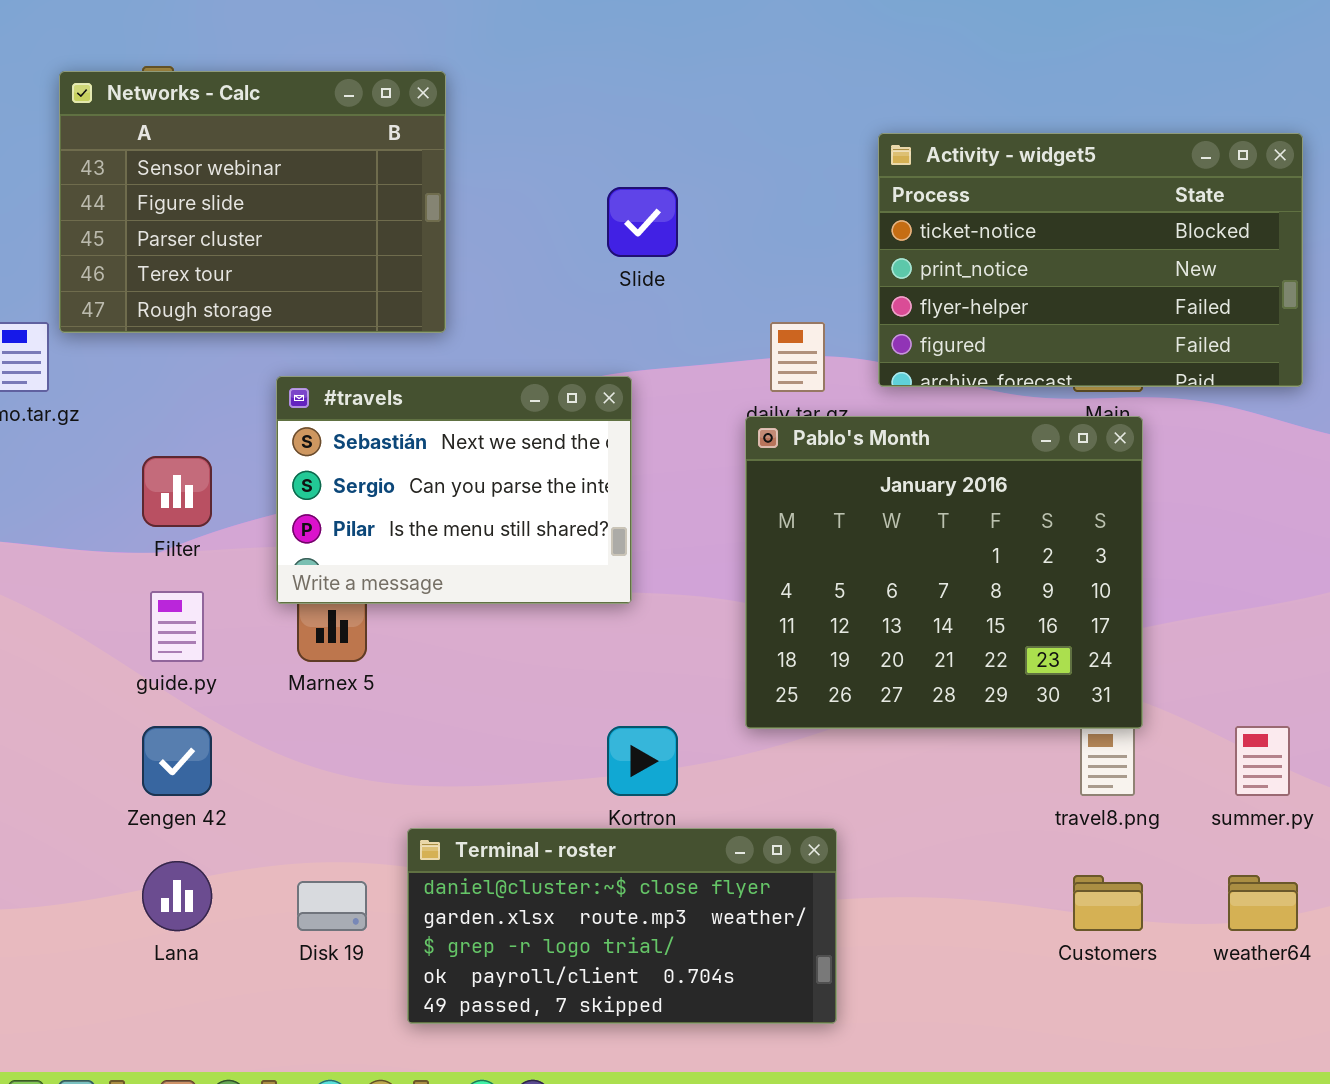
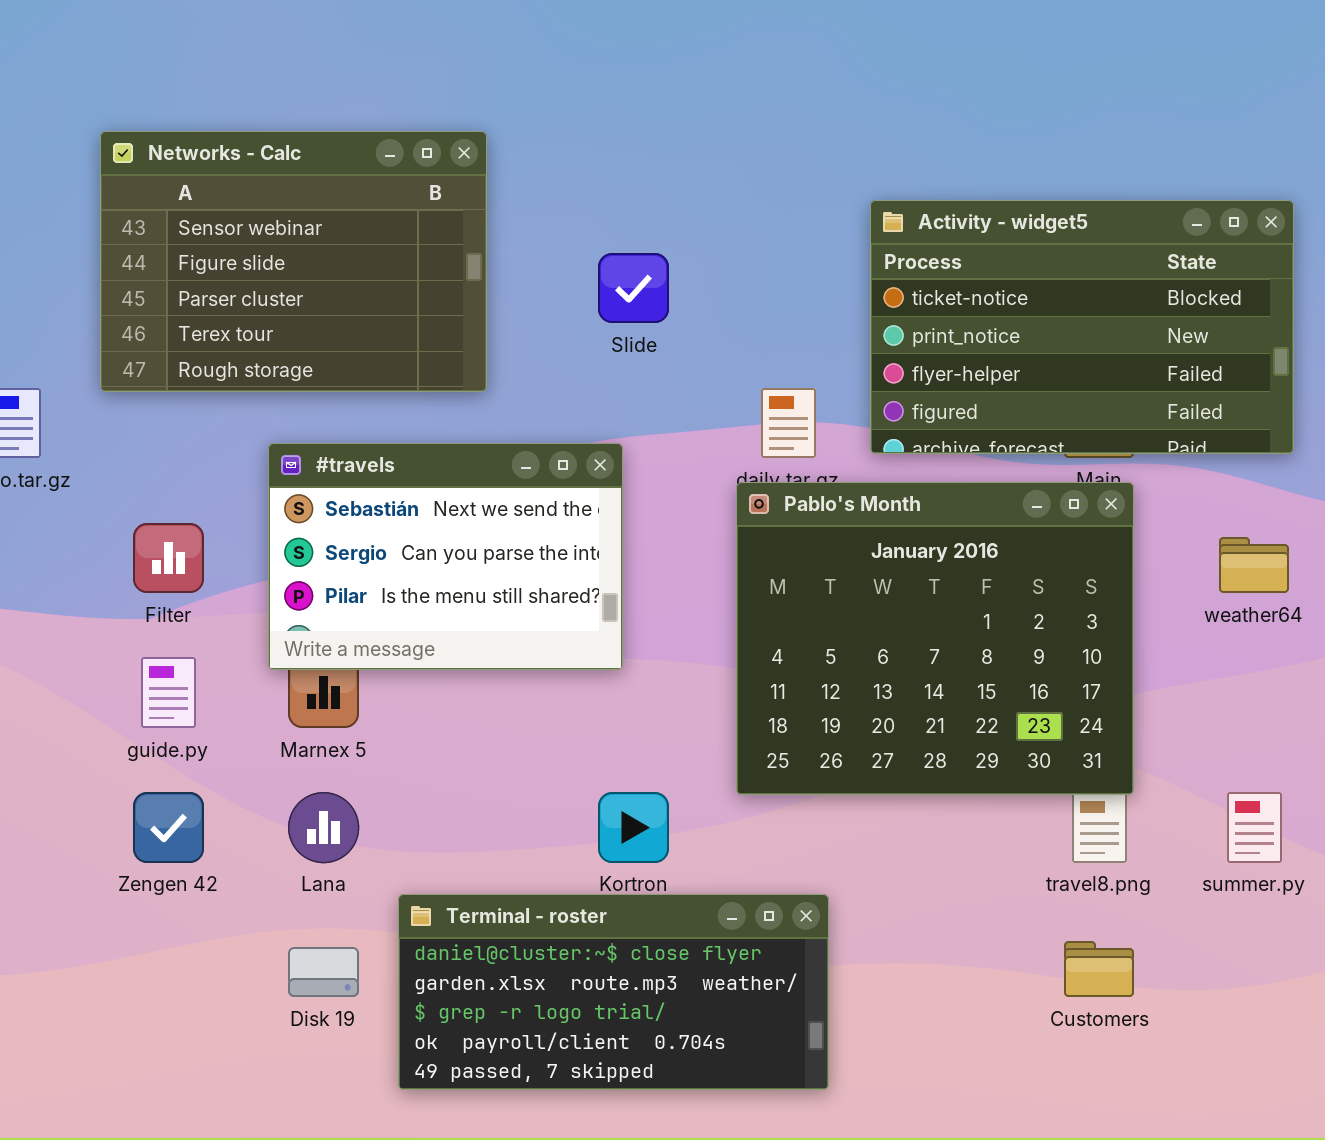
Networks - Calc: [59,71,446,333] -> [100,131,487,392], moved
Lana: [142,861,212,931] -> [288,792,359,863], moved
weather64: [1228,875,1298,931] -> [1219,537,1289,593], moved

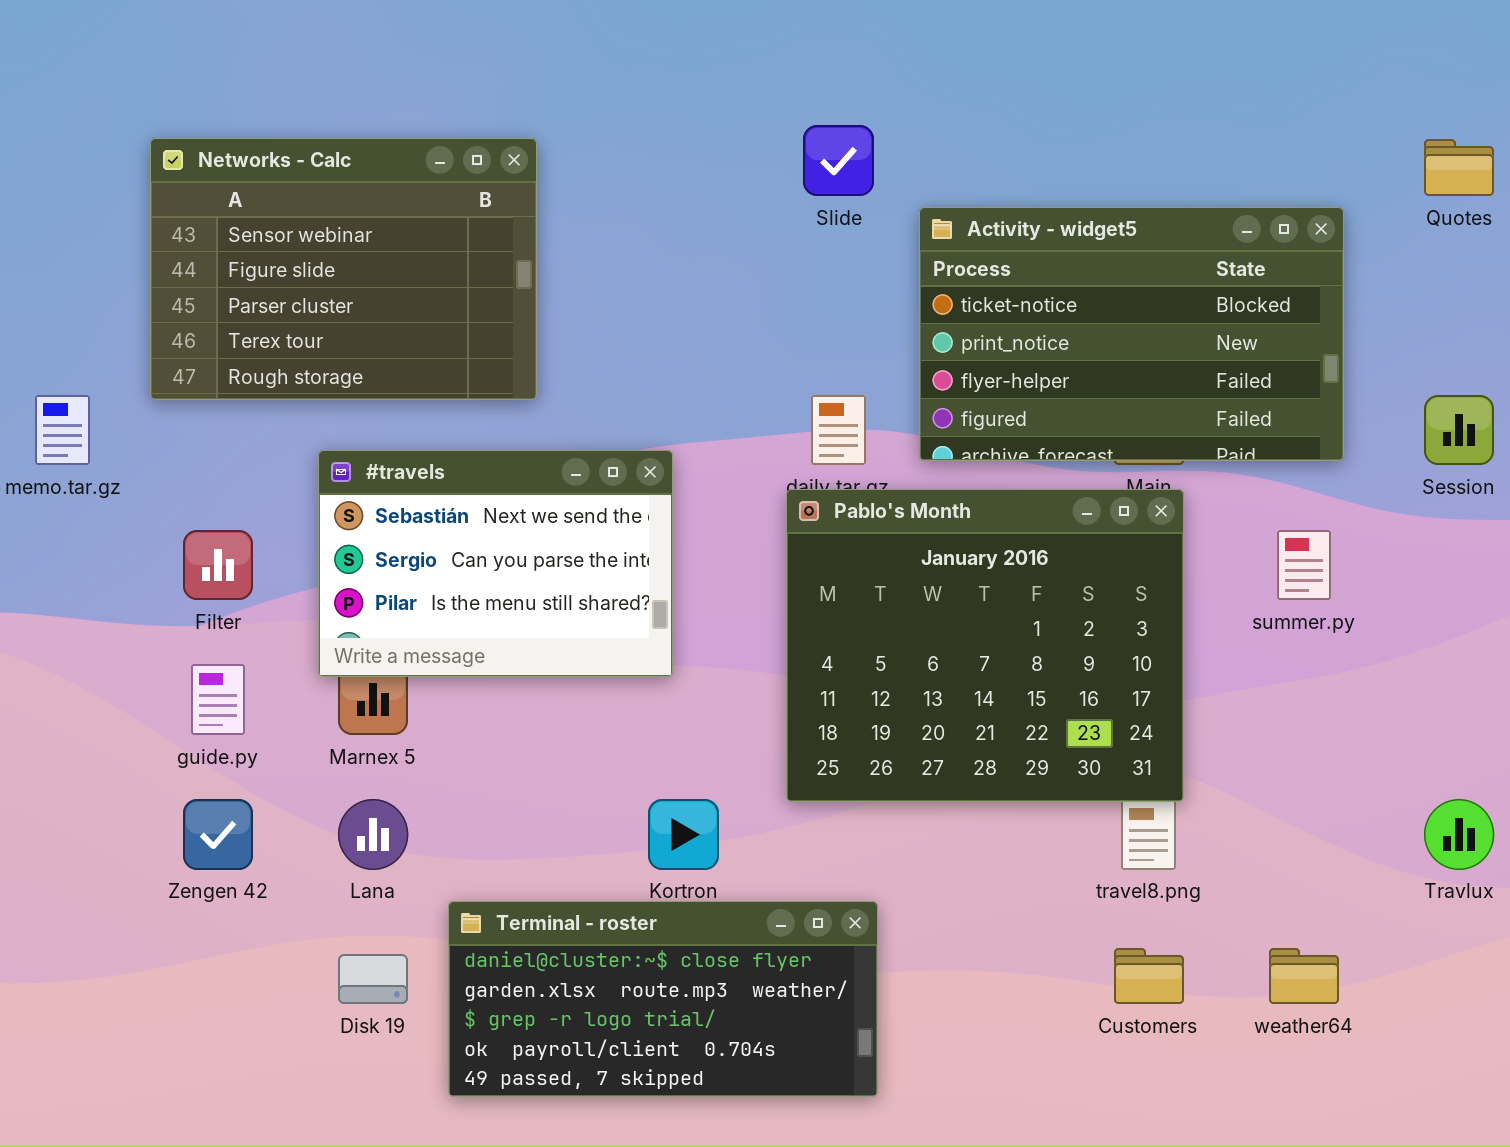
Slide: [598,253,669,323] -> [803,125,874,196], moved
weather64: [1219,537,1289,593] -> [1269,948,1339,1004], moved
summer.py: [1227,792,1282,863] -> [1277,530,1331,600], moved

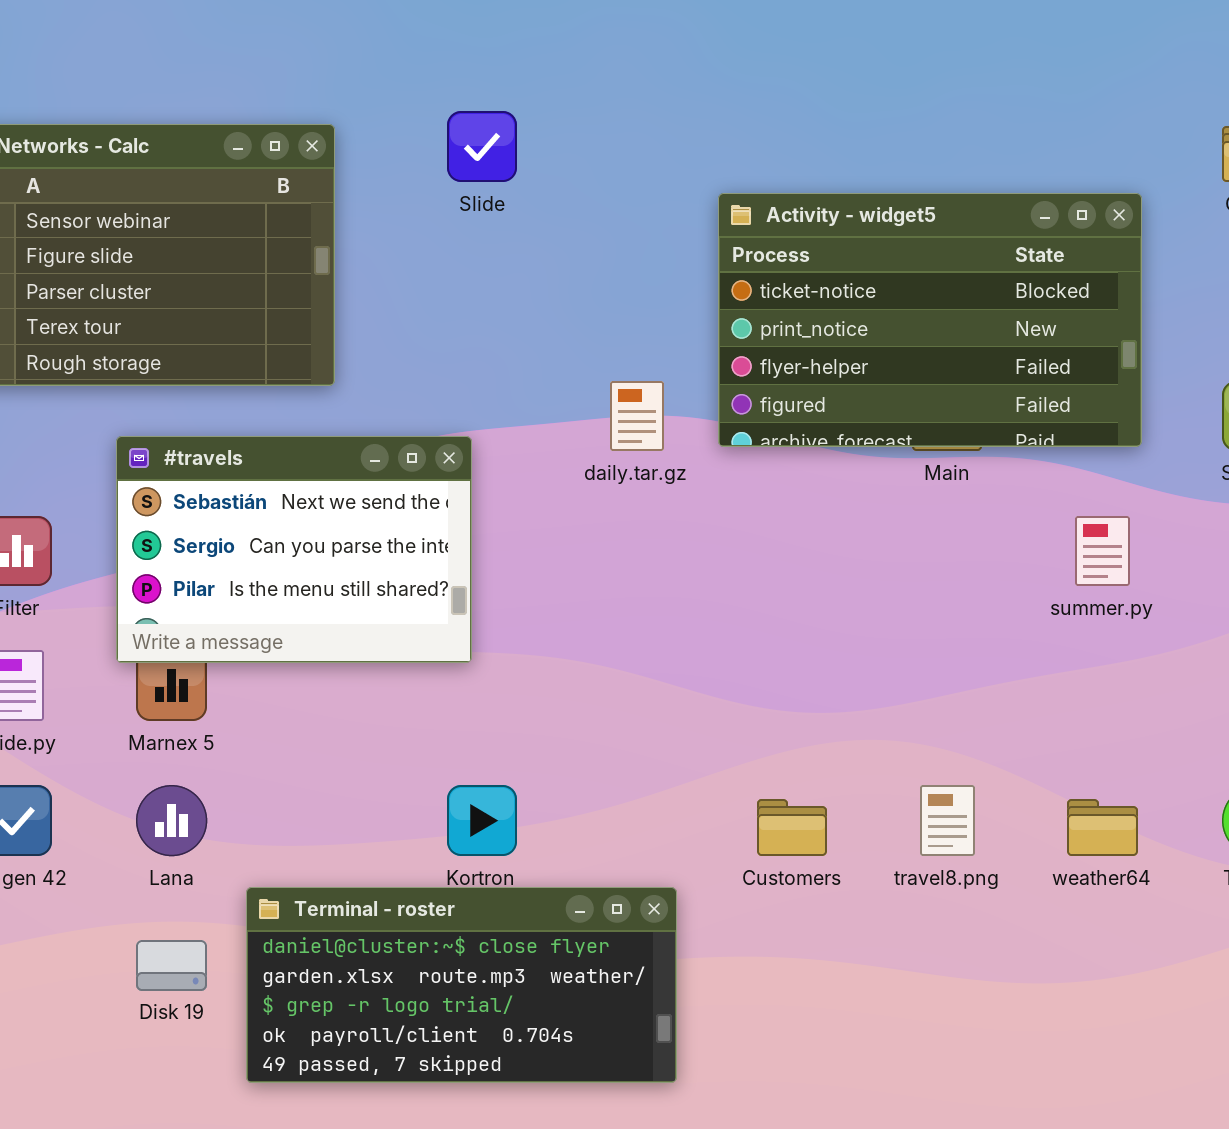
Slide: [803,125,874,196] -> [447,111,517,182], moved
Pablo's Month: [786,489,1184,802] -> none, closed
Customers: [1114,948,1184,1004] -> [757,799,827,856], moved
weather64: [1269,948,1339,1004] -> [1067,799,1138,856], moved

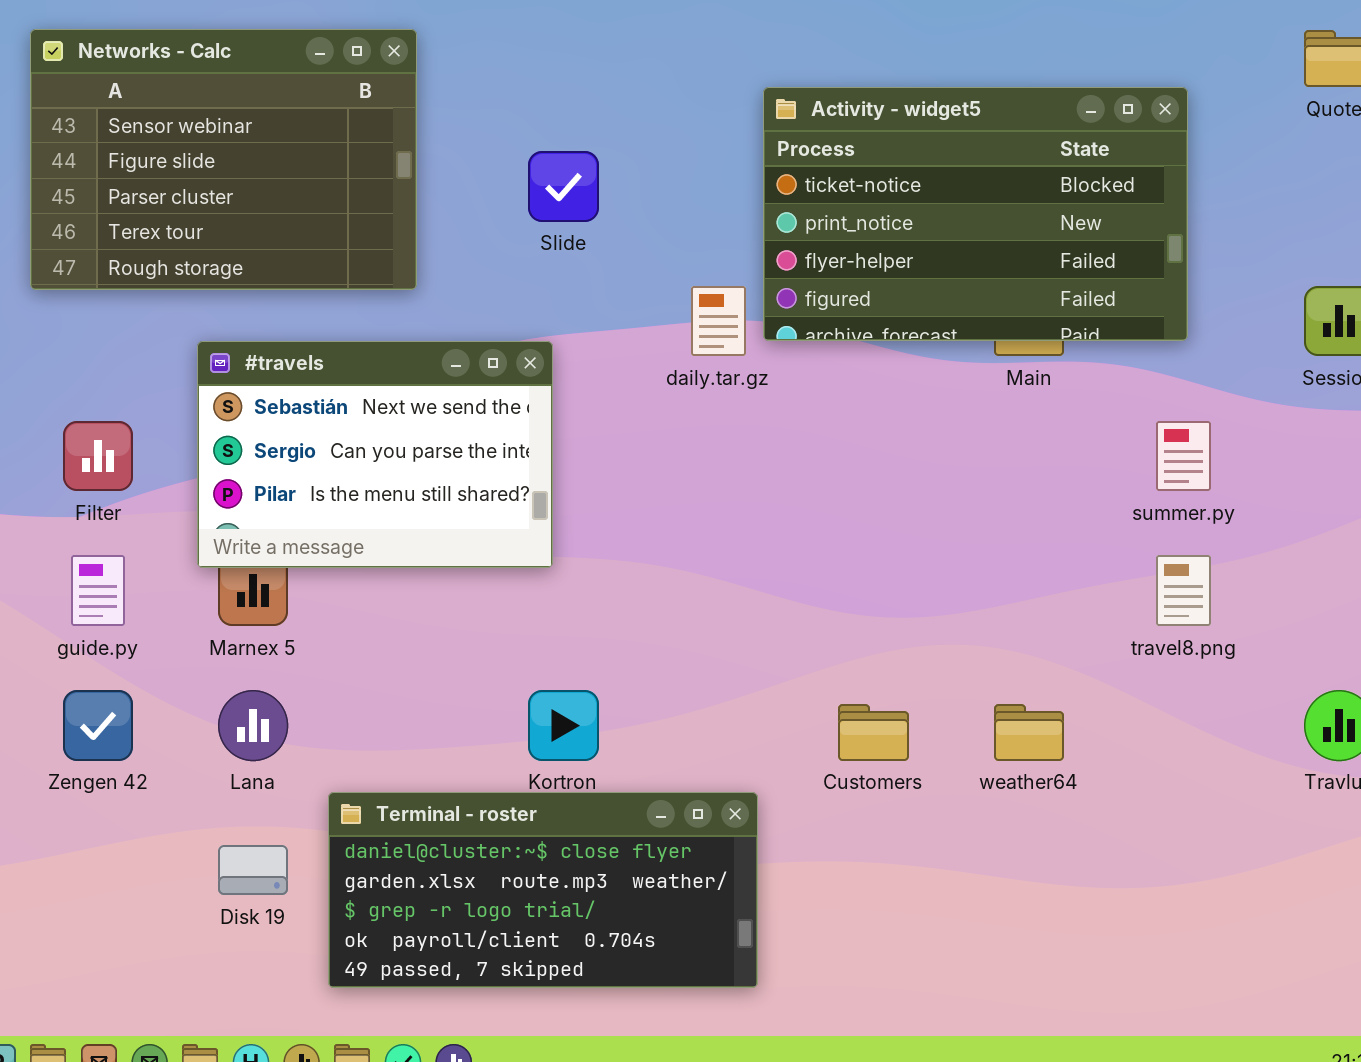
Slide: [447,111,517,182] -> [528,151,599,222], moved
Activity - widget5: [718,193,1142,447] -> [763,87,1188,341], moved
travel8.png: [920,785,975,856] -> [1156,555,1211,626], moved
weather64: [1067,799,1138,856] -> [994,704,1064,761], moved

